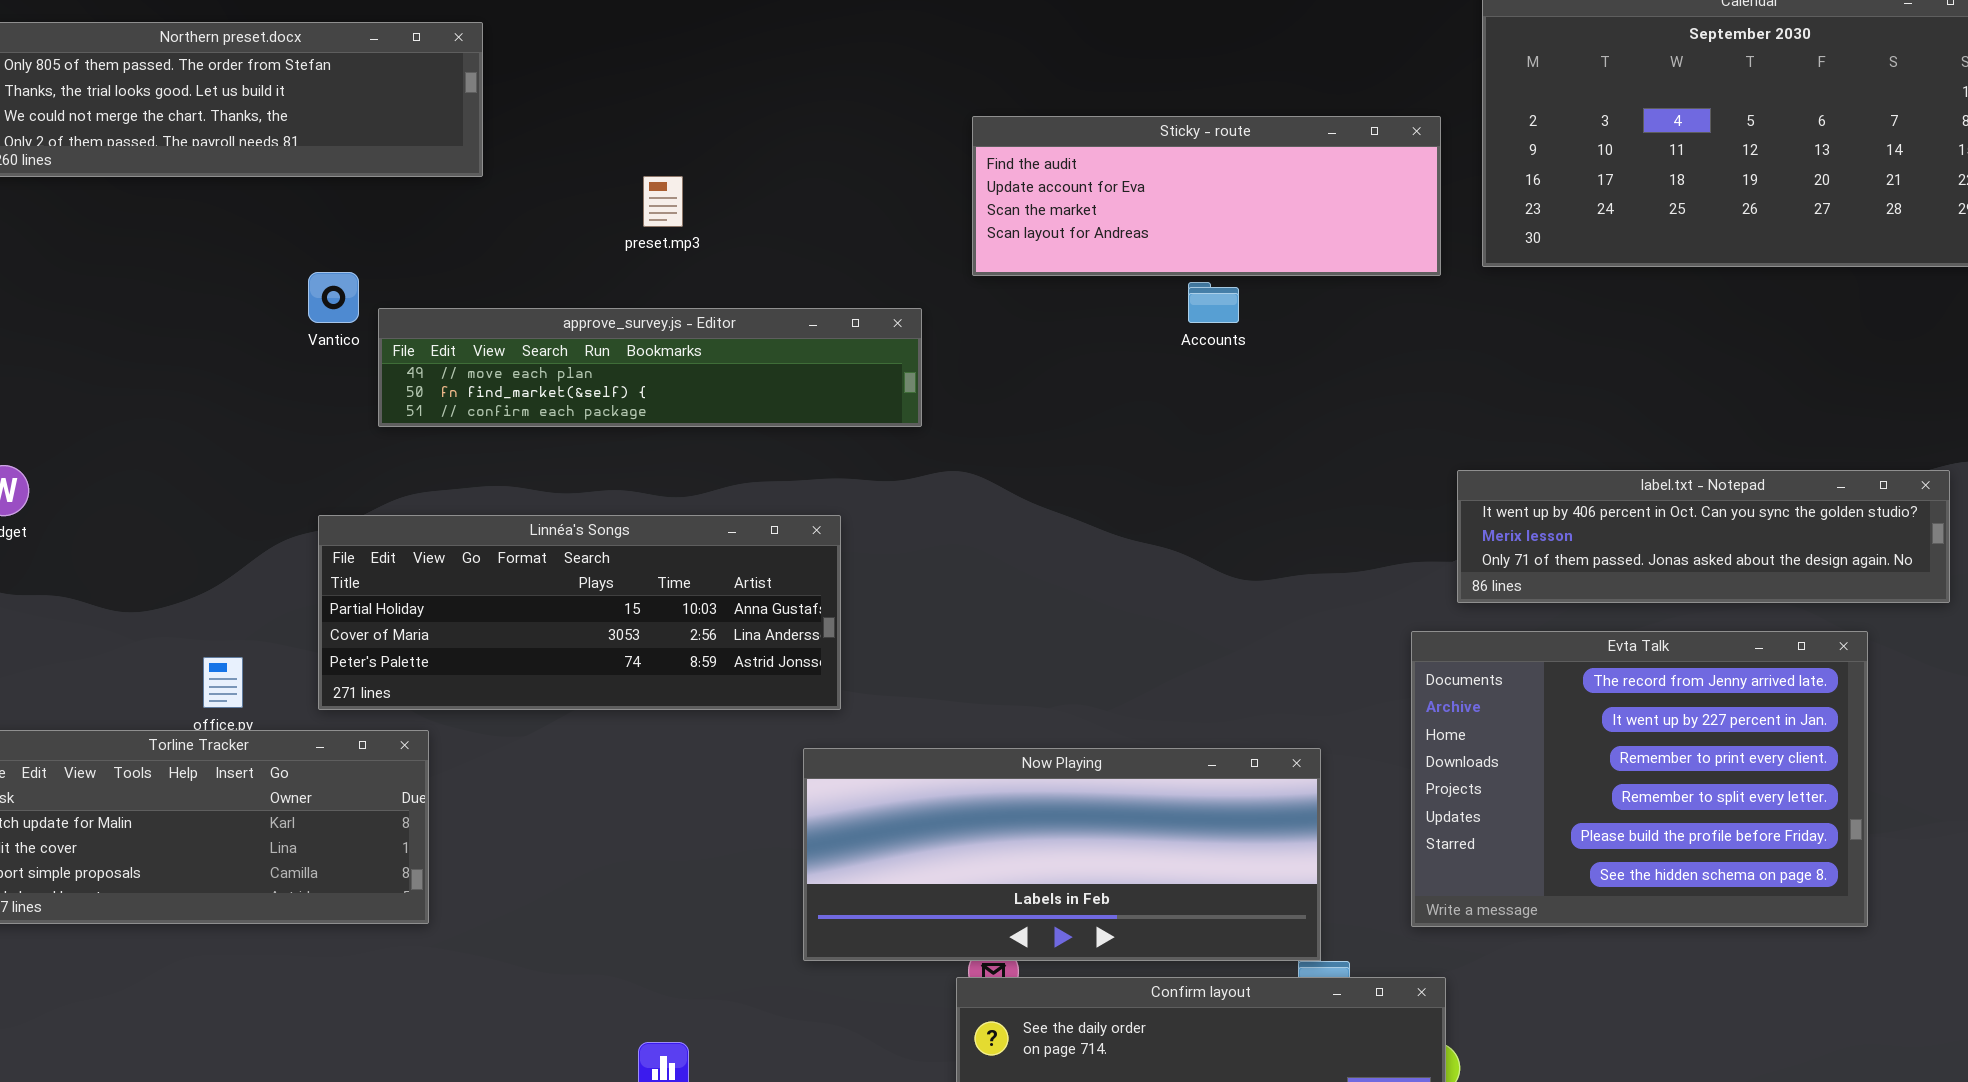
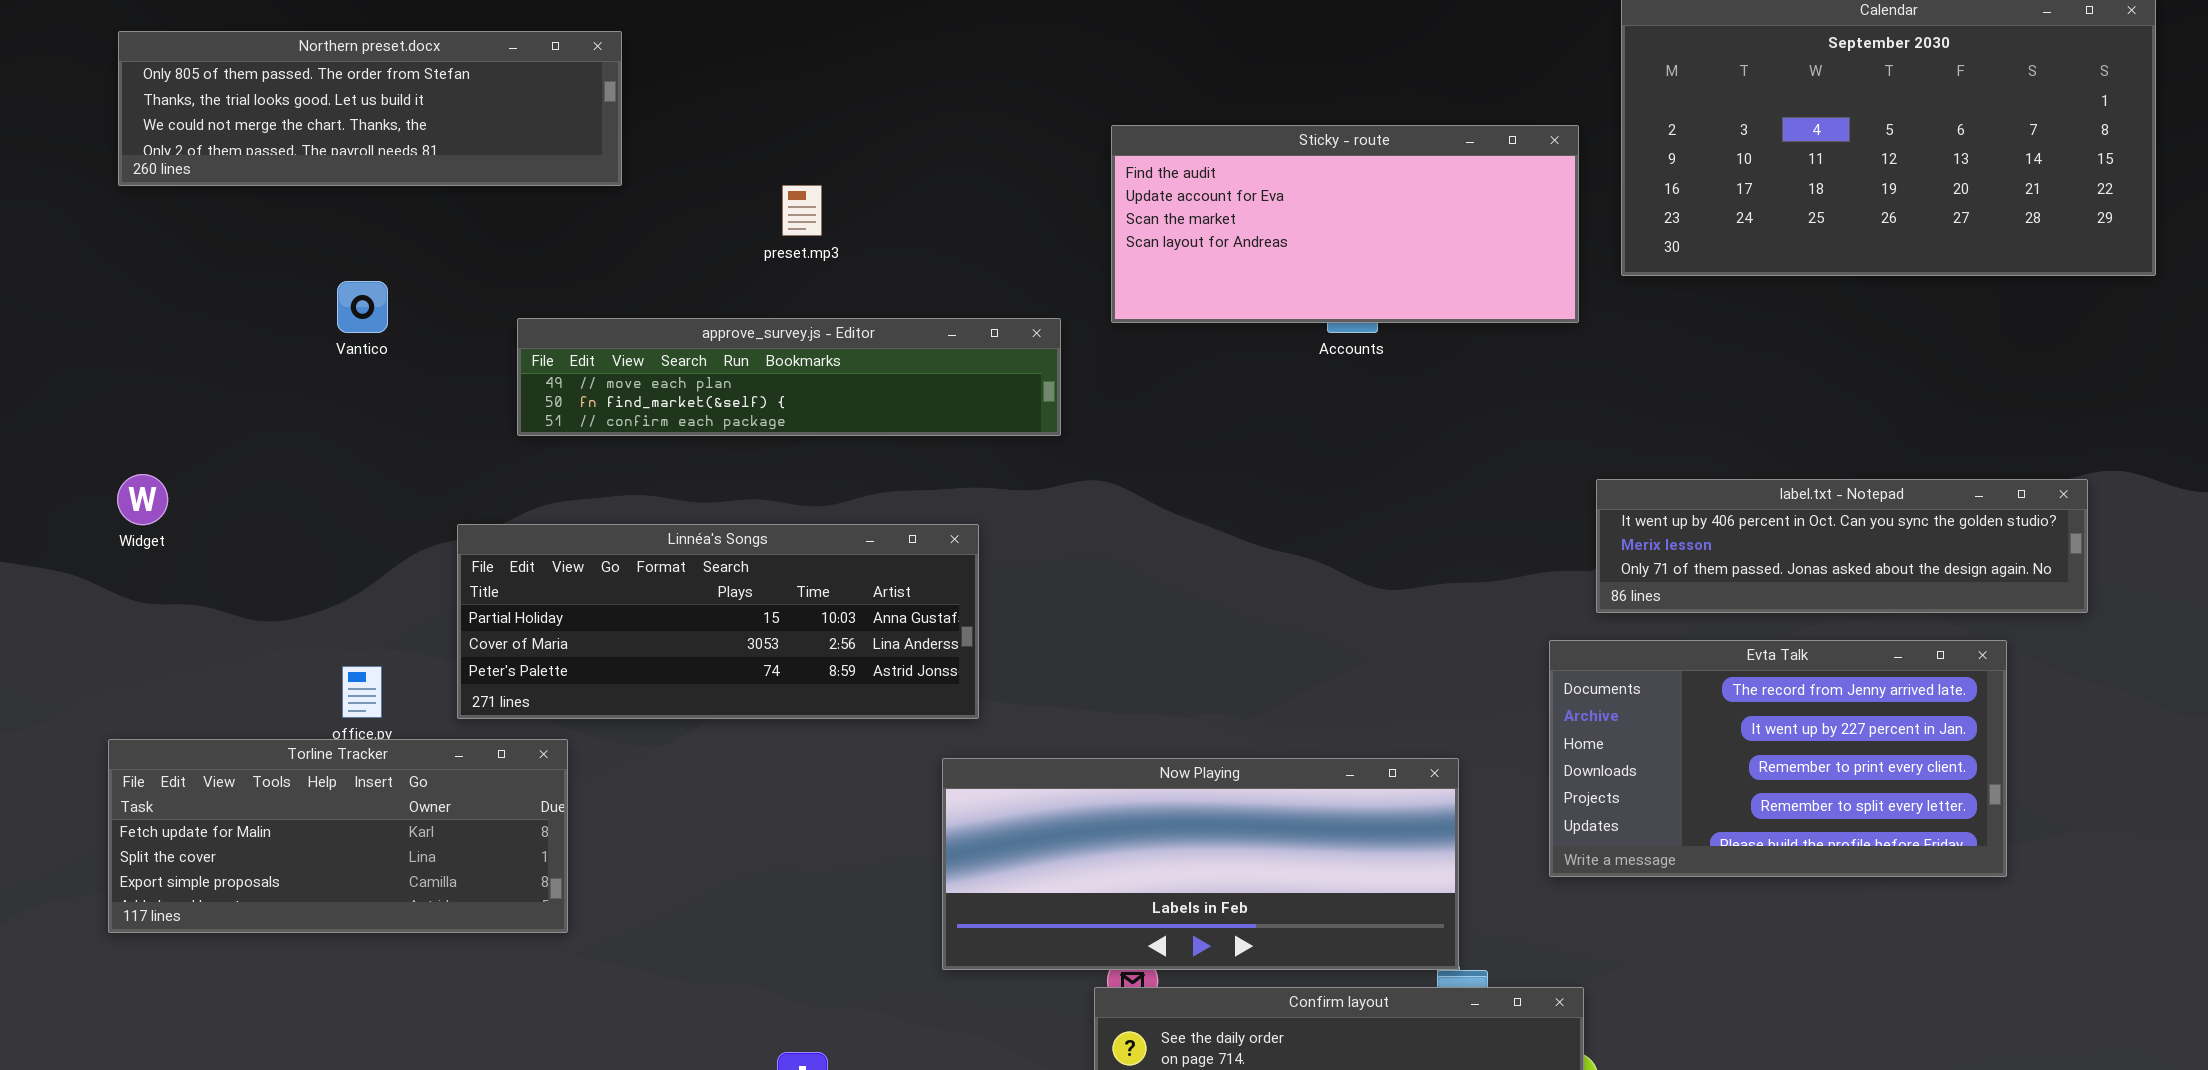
Sticky - route: [972,116,1441,276] -> [1111,125,1579,323], resized
Vantico: [308,272,359,323] -> [337,281,388,333], moved
Evta Talk: [1411,631,1868,927] -> [1549,640,2007,877], resized

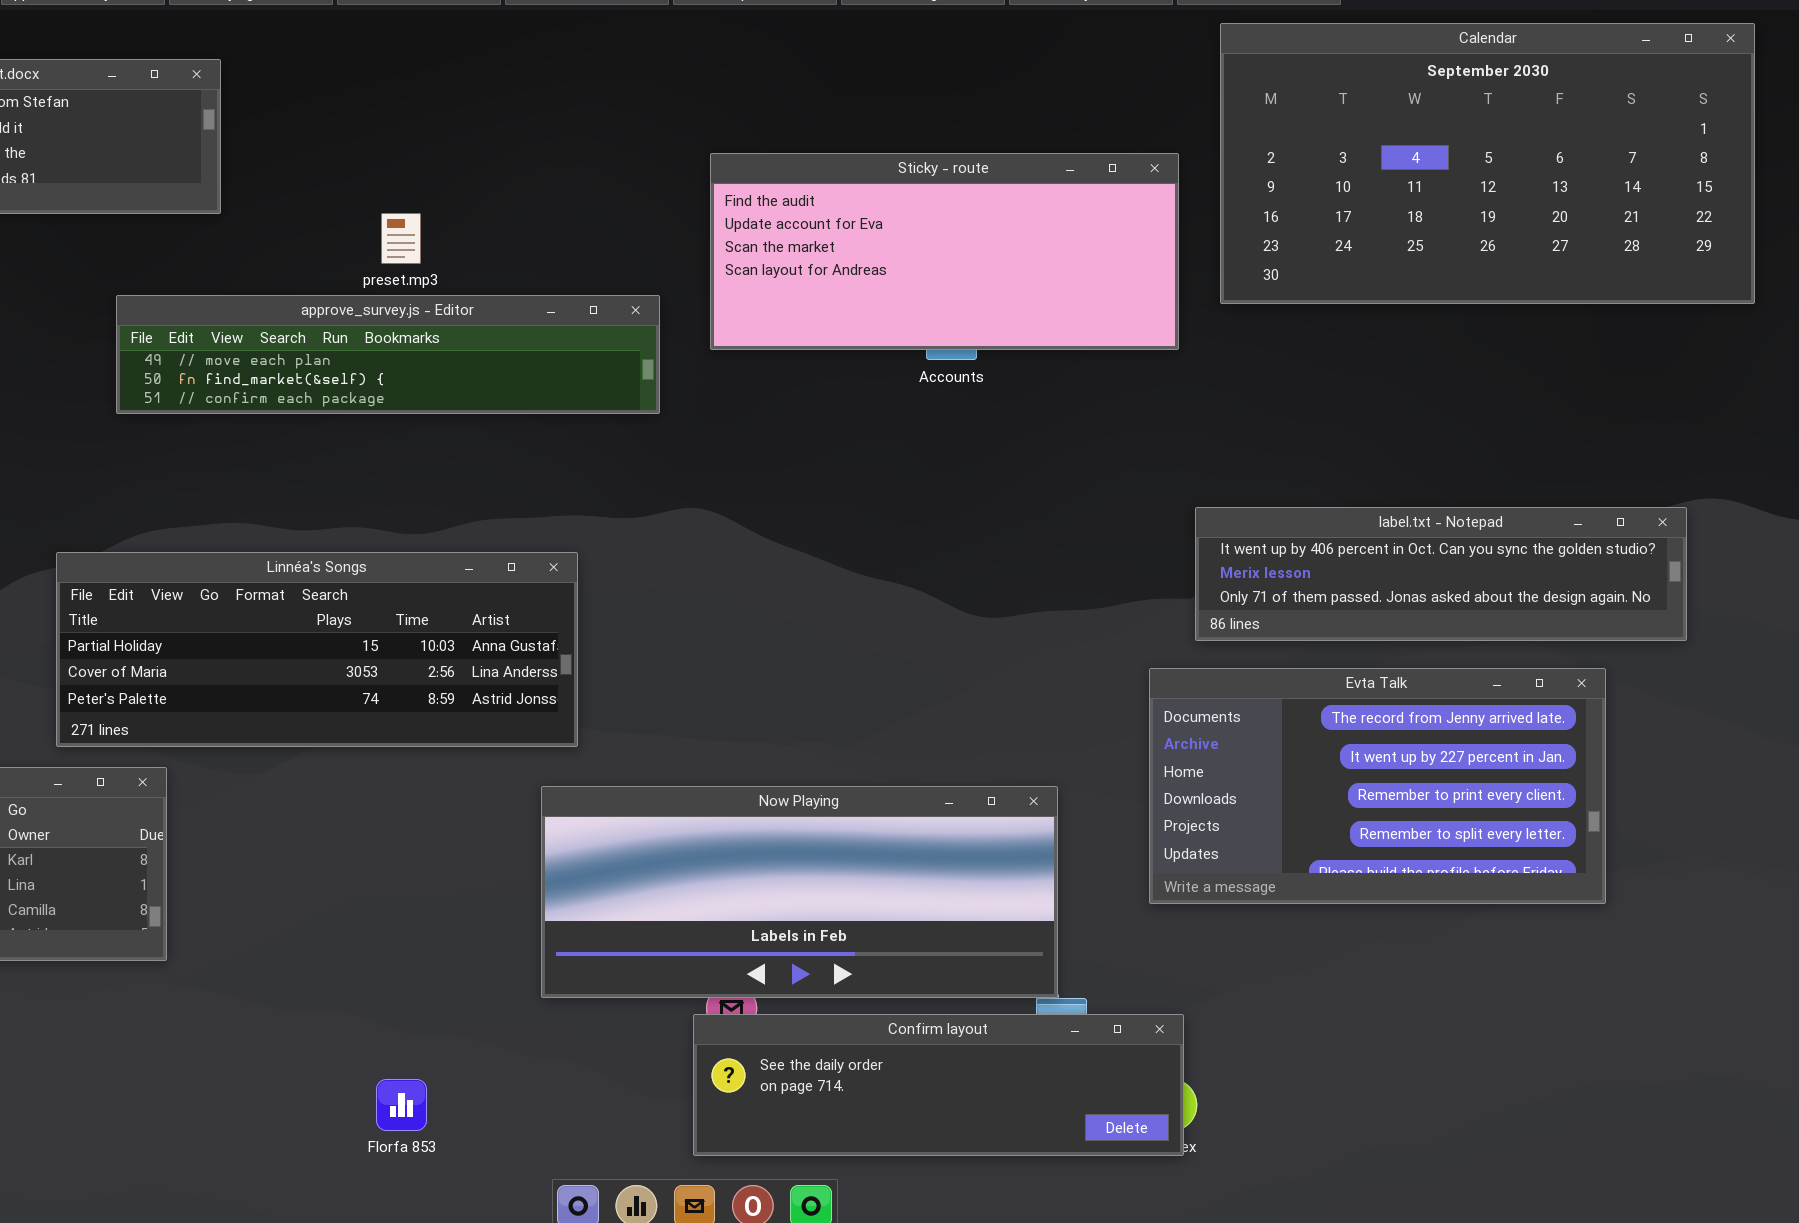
approve_survey.js - Editor: [517,318,1061,436] -> [116,295,660,414], moved

